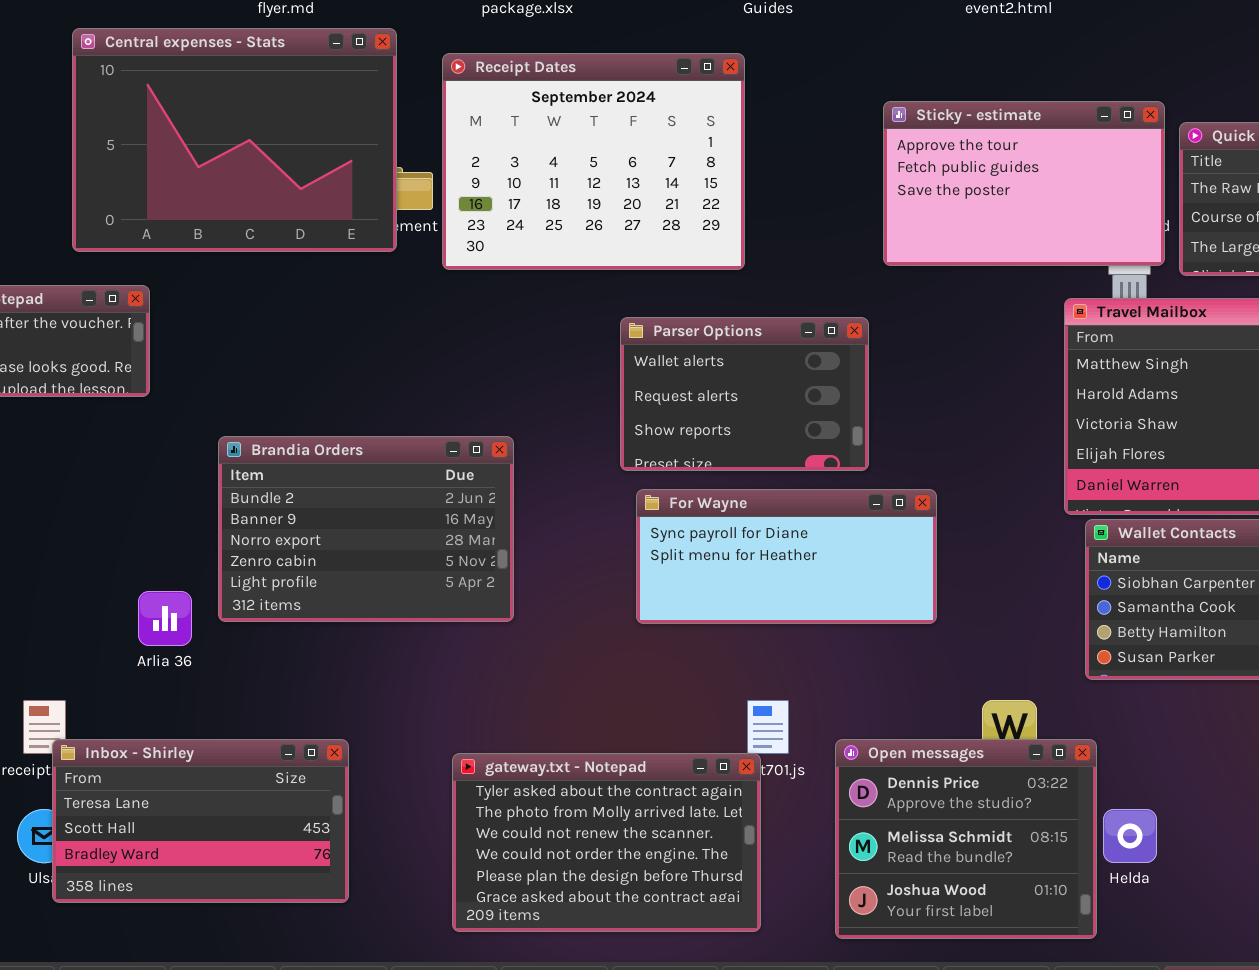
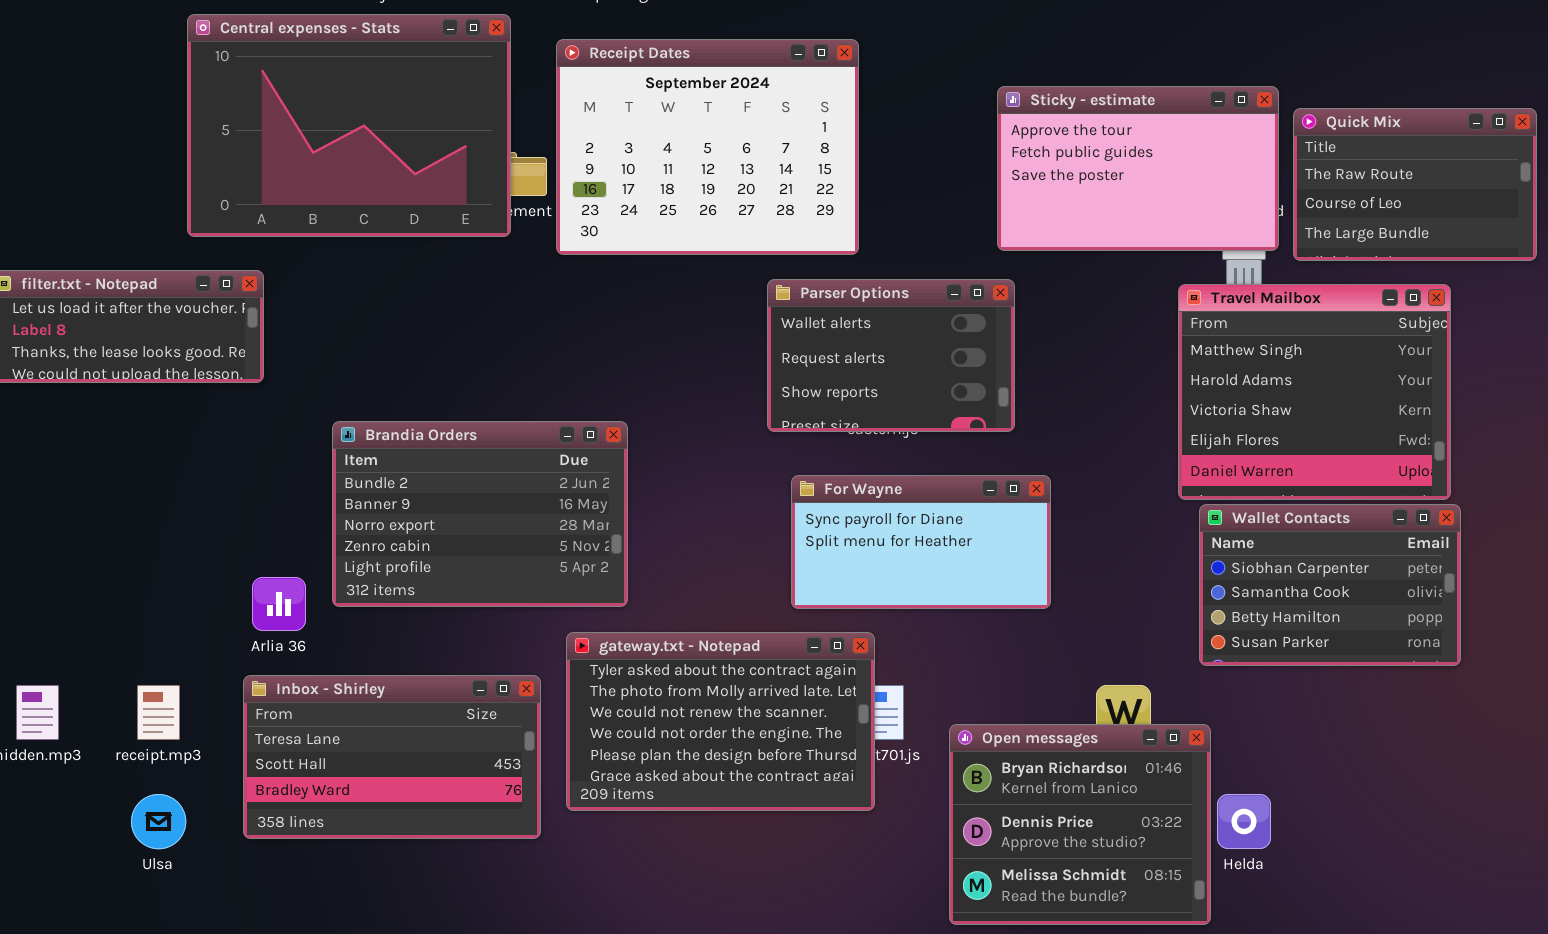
Parser Options: [620,317,869,471] -> [767,279,1015,432], moved
For Wayne: [636,489,937,624] -> [791,475,1051,609], resized
Inbox - Shirley: [52,739,349,903] -> [243,675,541,839], moved
Open messages: [835,739,1097,939] -> [949,724,1211,925], scrolled up 1 row
gateway.txt - Notepad: [452,753,761,932] -> [566,632,875,811], moved

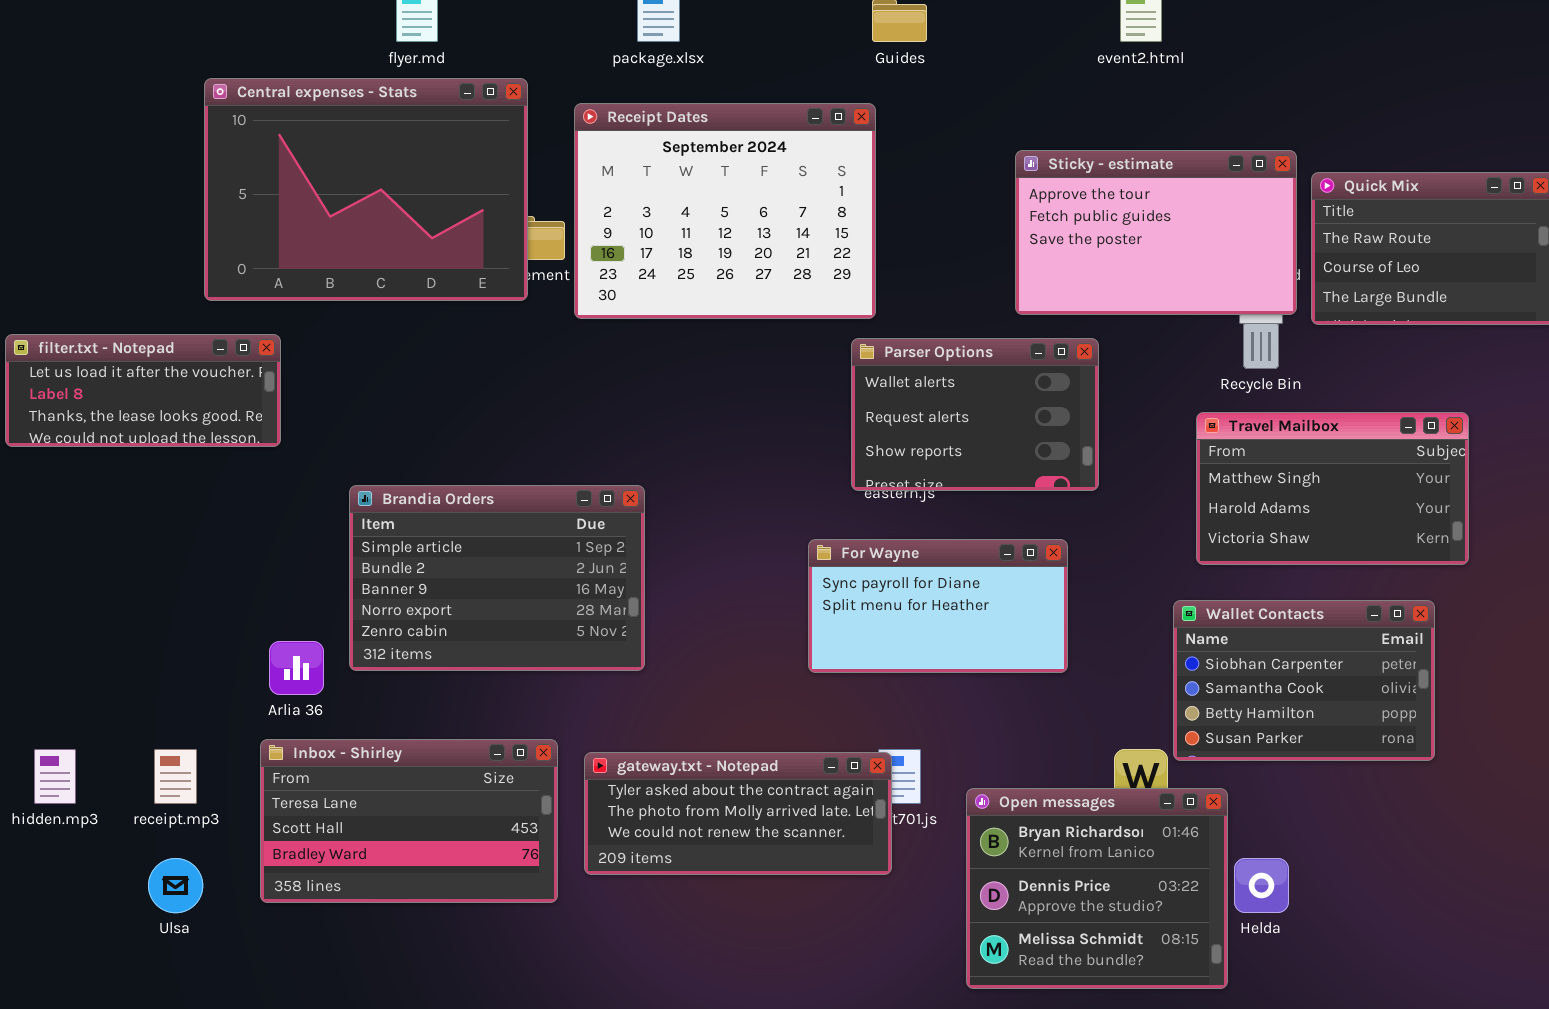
Parser Options: [767,279,1015,432] -> [851,338,1099,491], moved
Travel Mailbox: [1178,284,1451,500] -> [1196,412,1469,565], resized
Brandia Orders: [332,421,628,607] -> [349,485,645,671], scrolled up 1 row
Wallet Contacts: [1199,504,1461,666] -> [1173,600,1435,761], moved
gateway.txt - Notepad: [566,632,875,811] -> [584,752,892,875], resized

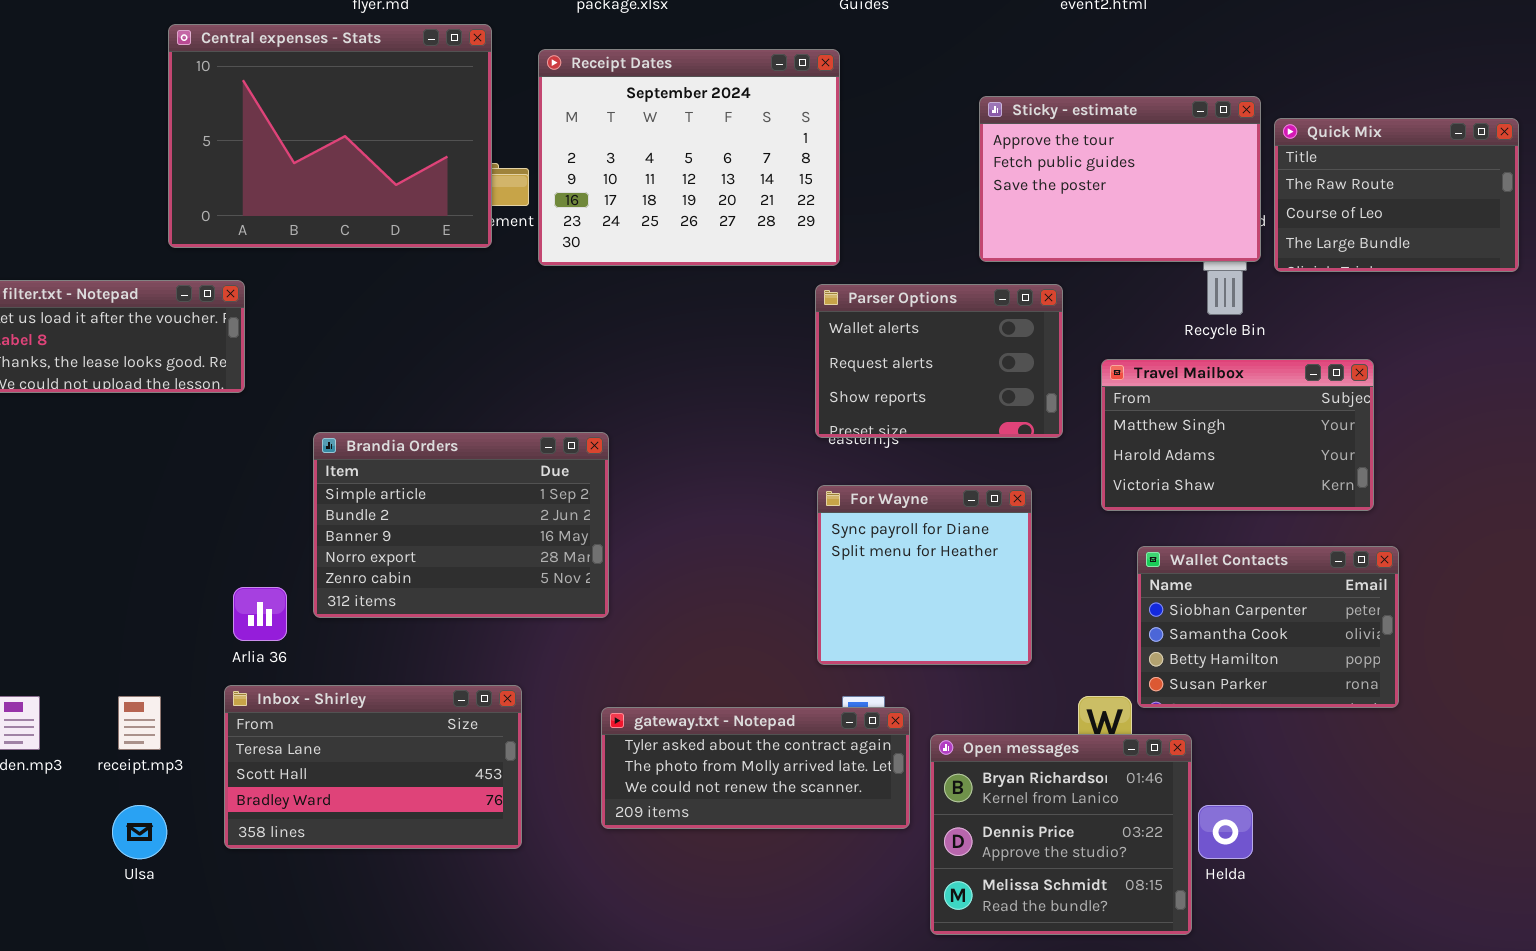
Travel Mailbox: [1196,412,1469,565] -> [1101,359,1374,511], moved
For Wayne: [808,539,1068,673] -> [817,485,1032,665], resized
gateway.txt - Notepad: [584,752,892,875] -> [601,707,910,829], moved

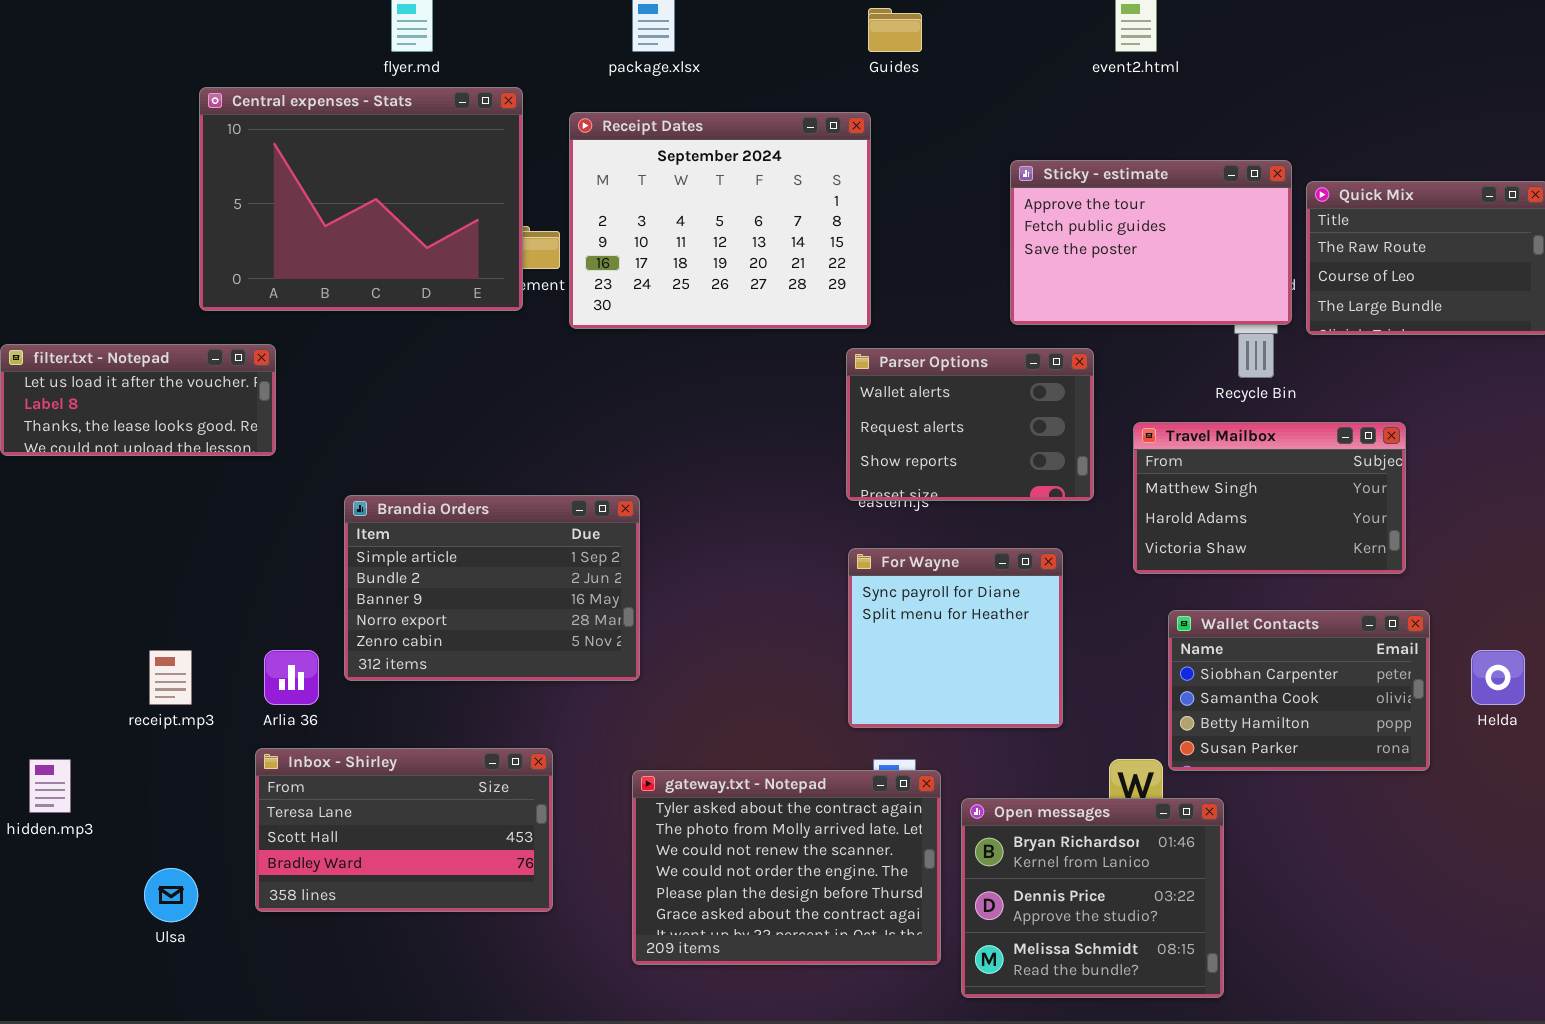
receipt.mp3: [118,696,161,750] -> [149,650,192,705], moved
gateway.txt - Notepad: [601,707,910,829] -> [632,770,941,965], resized
Helda: [1198,805,1253,859] -> [1471,650,1525,705], moved

